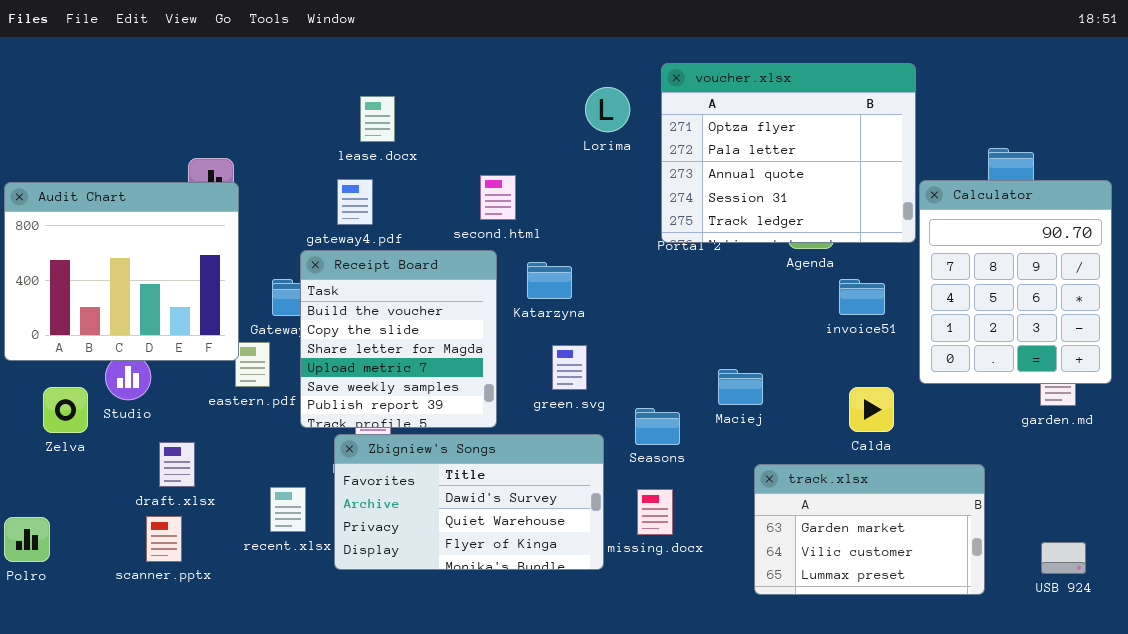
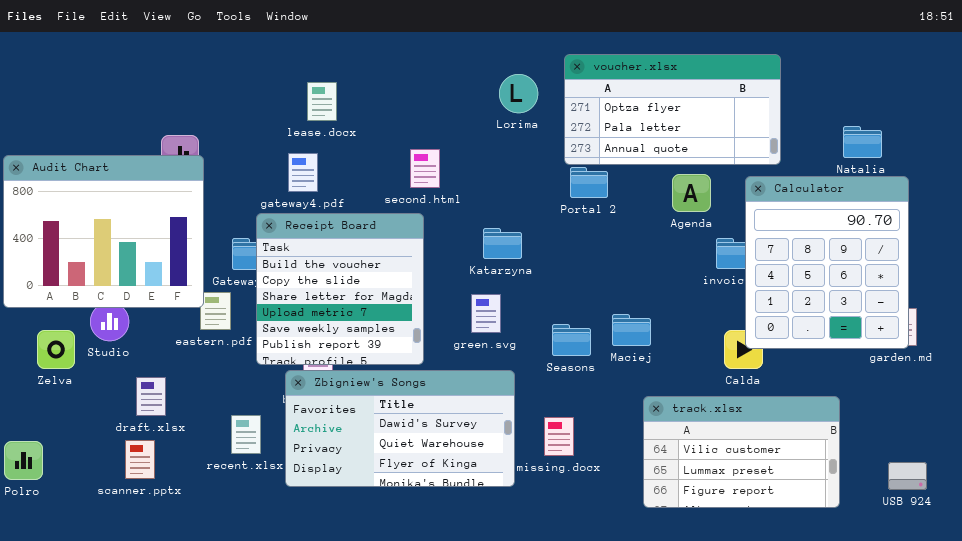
voucher.xlsx: [661,63,916,243] -> [564,54,781,165], resized
Calculator: [919,180,1112,384] -> [745,176,909,349], moved
Katarzyna: [527,262,572,299] -> [483,228,522,259], moved
Seasons: [635,408,680,445] -> [552,324,591,356], moved
track.xlsx: [754,464,985,595] -> [643,396,840,508], scrolled down 1 row

